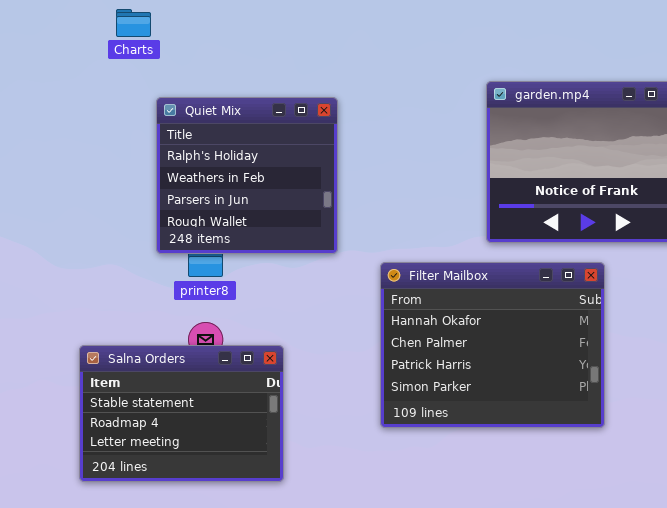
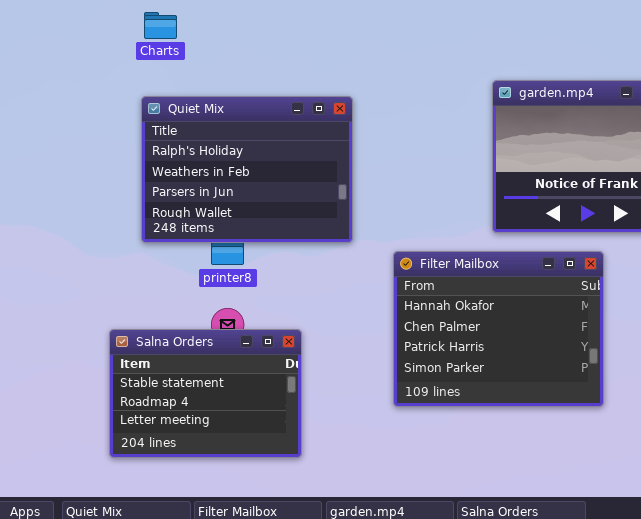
Quiet Mix: [156,97,338,254] -> [141,96,353,243], resized

